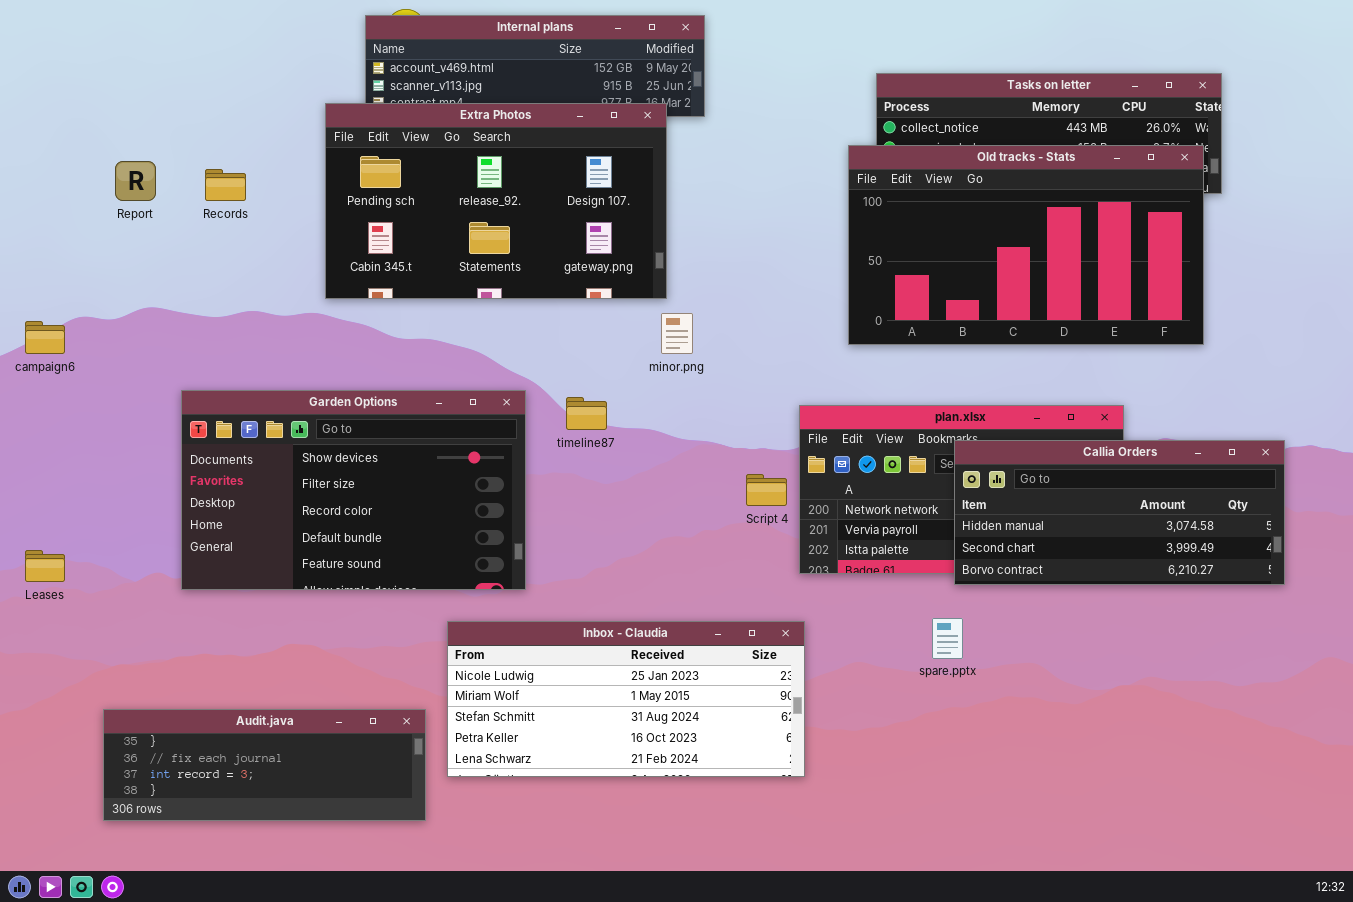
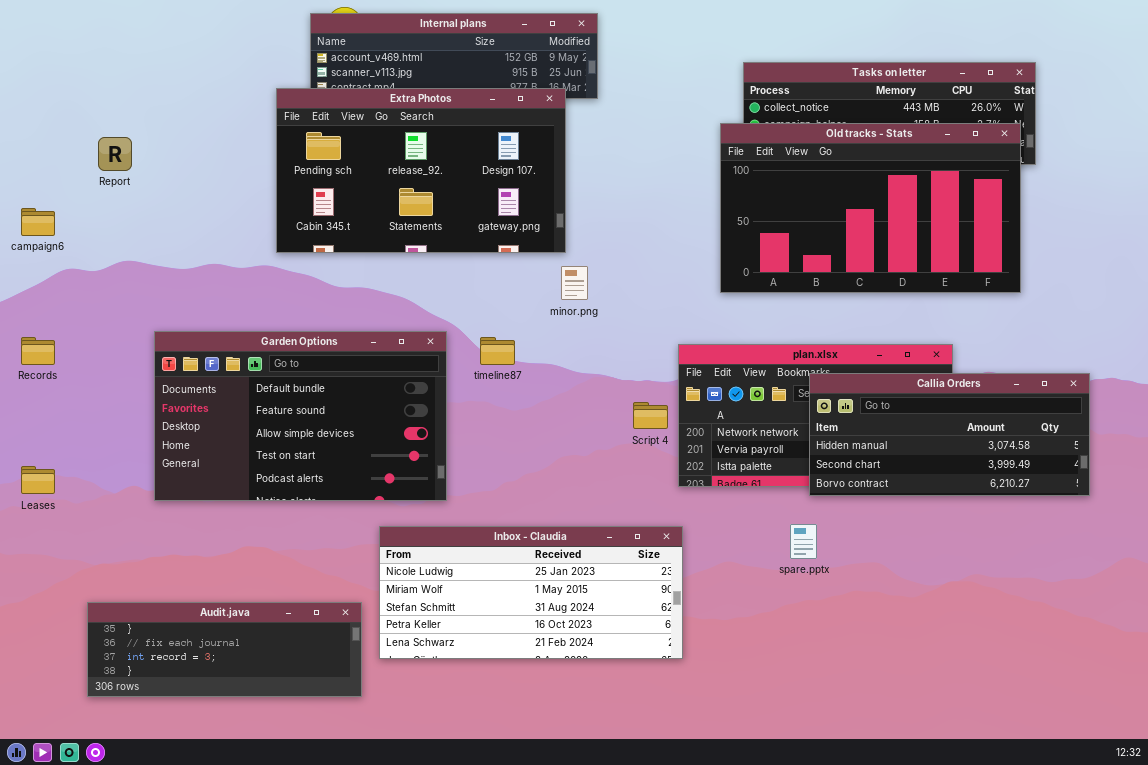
Records: [205,169,246,201] -> [21,337,55,365], moved
campaign6: [25,321,65,354] -> [21,208,55,236], moved
Garden Options: [181,390,526,590] -> [154,331,447,501], scrolled down 3 rows

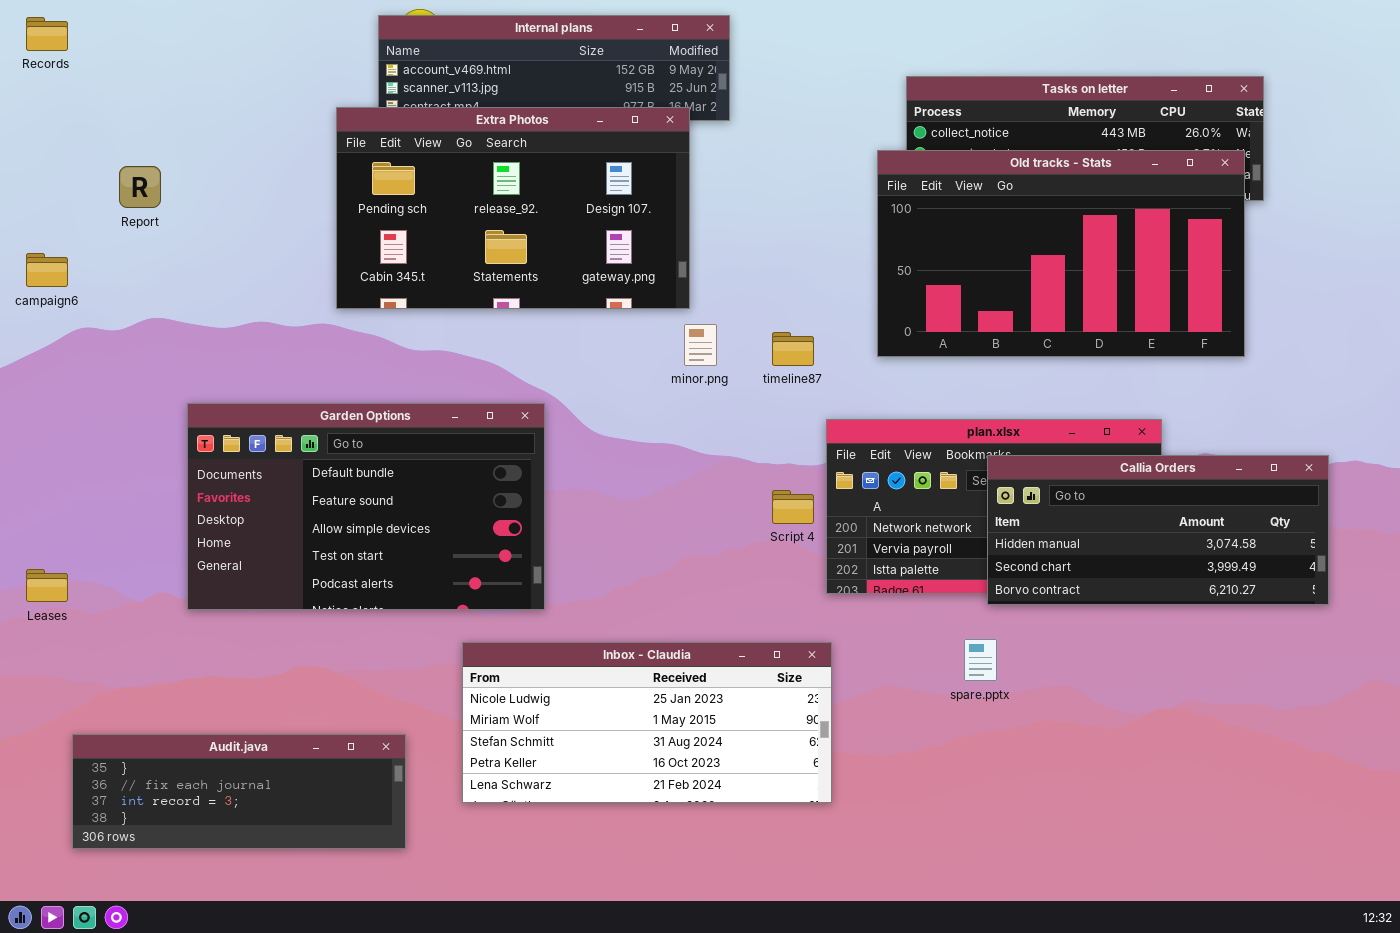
Records: [21,337,55,365] -> [26,17,68,51], moved
timeline87: [480,337,515,365] -> [772,332,814,366], moved
Audit.java: [87,602,362,697] -> [72,734,406,849], moved

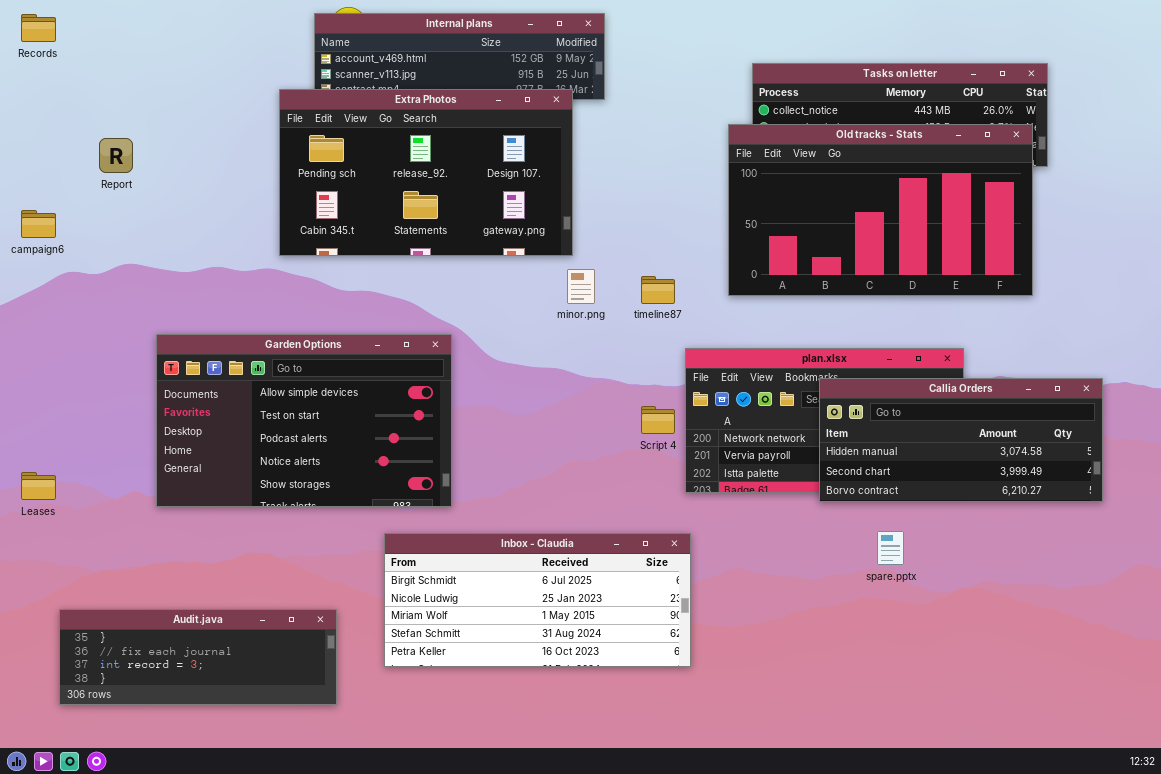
Garden Options: [187,403,545,610] -> [156,334,452,507], scrolled down 2 rows
spare.pptx: [964,639,997,681] -> [877,531,904,565], moved
Inbox - Claudia: [462,642,832,803] -> [384,533,691,667], scrolled up 1 row

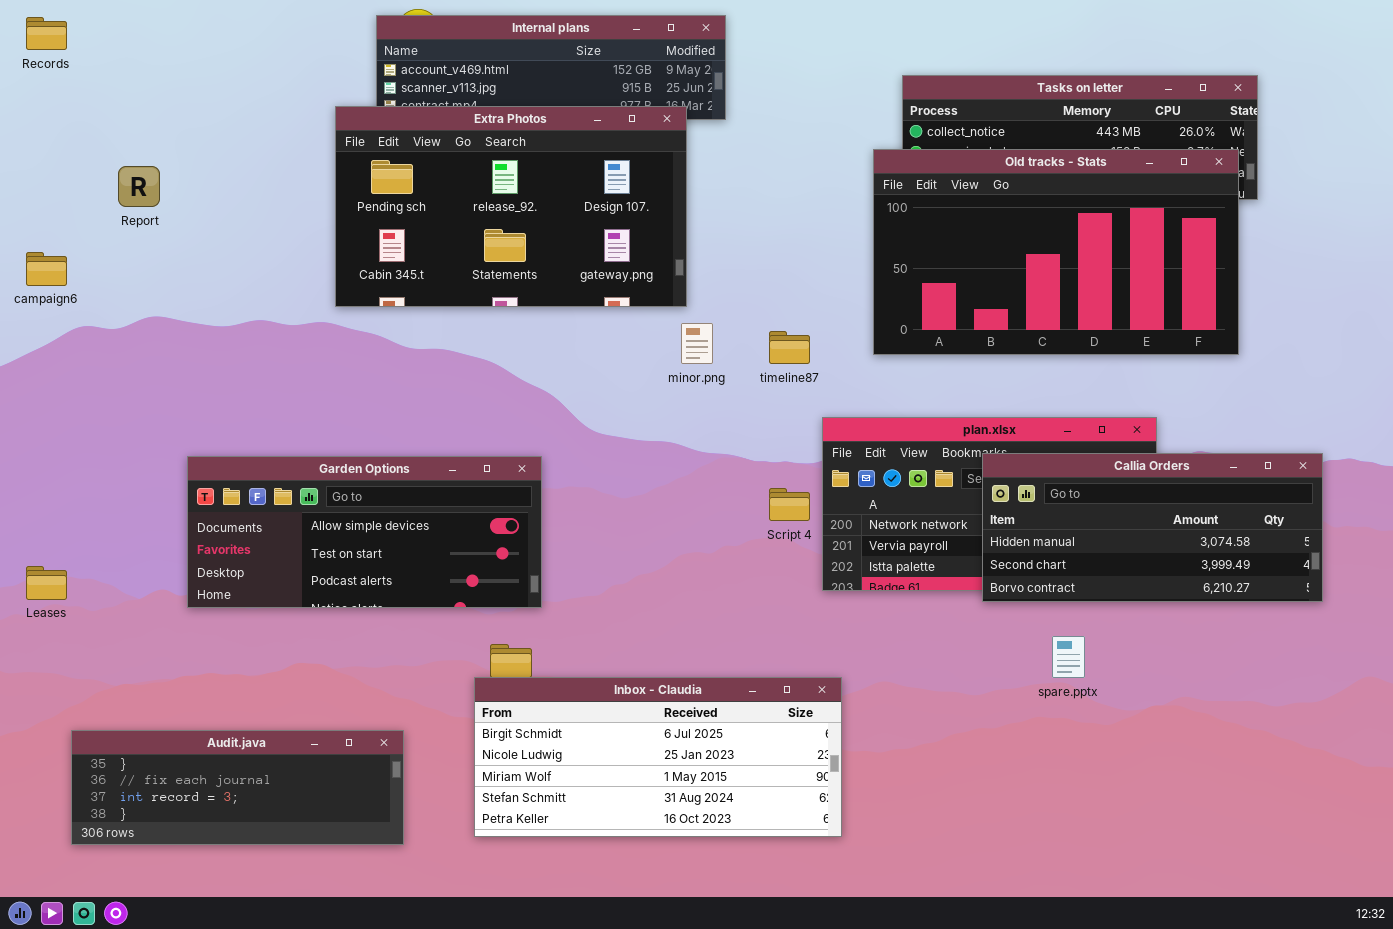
Garden Options: [156,334,452,507] -> [187,456,542,608], resized
Inbox - Claudia: [384,533,691,667] -> [474,677,842,837], moved

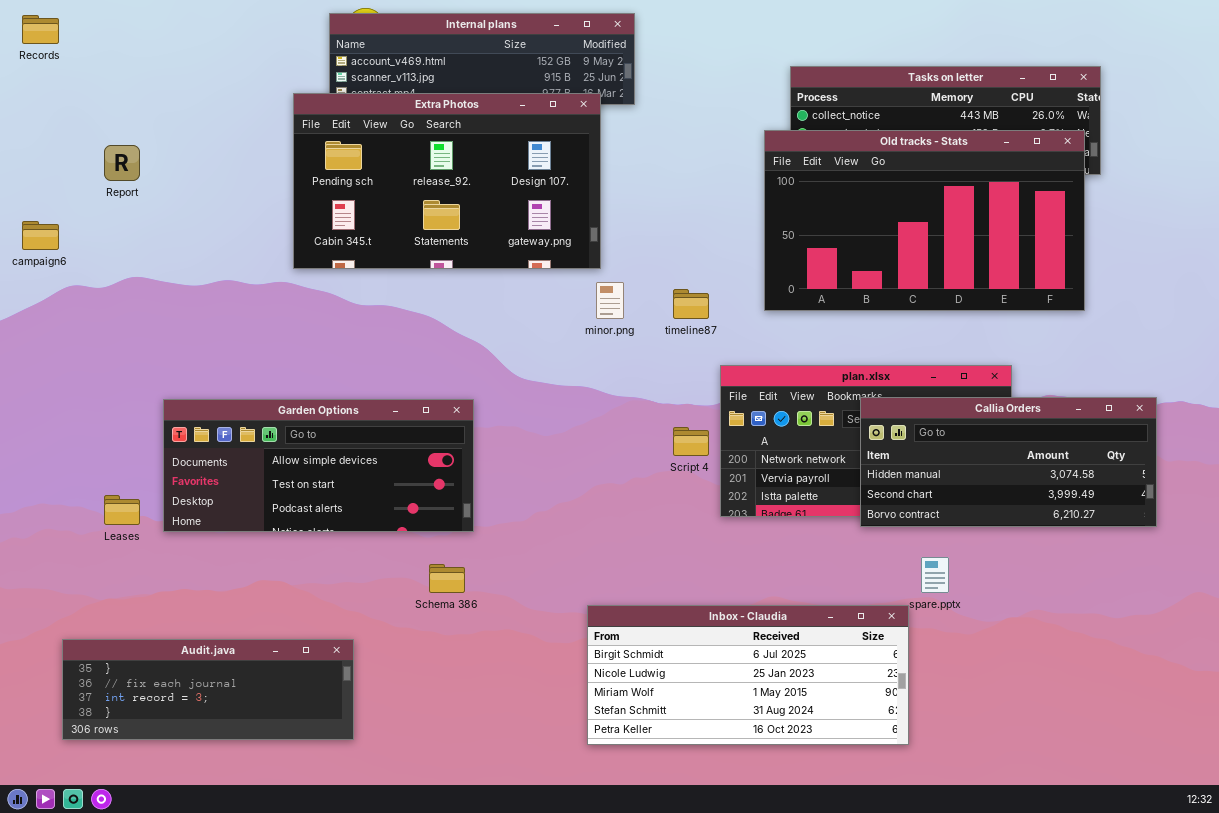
Leases: [26,566,67,600] -> [104,495,140,525], moved
Inbox - Claudia: [474,677,842,837] -> [587,605,909,745], moved

